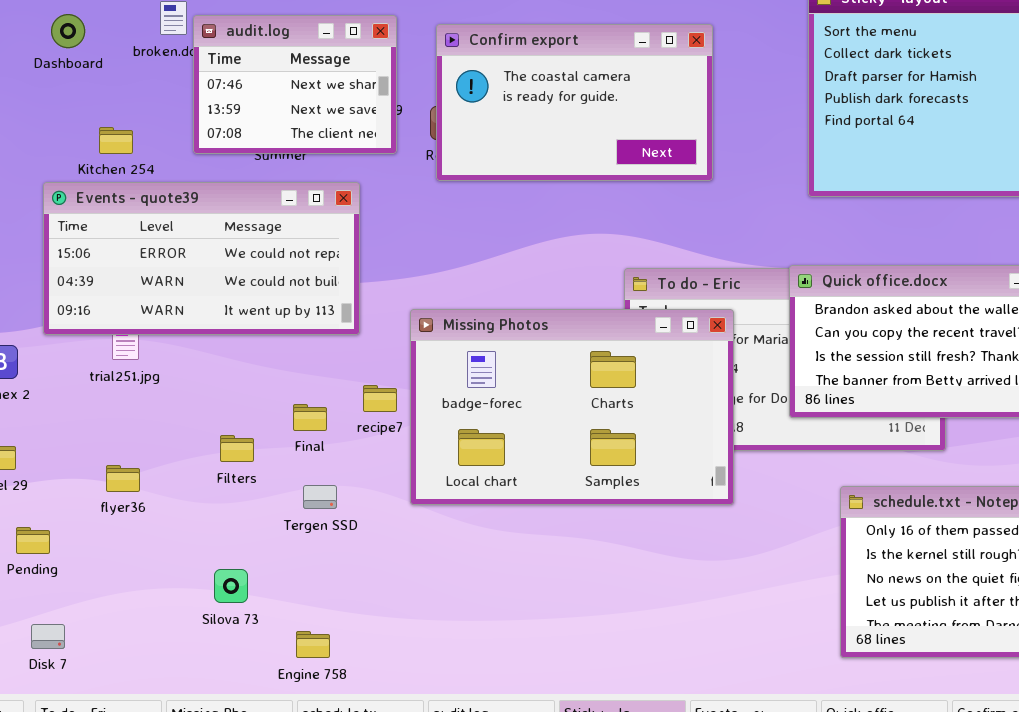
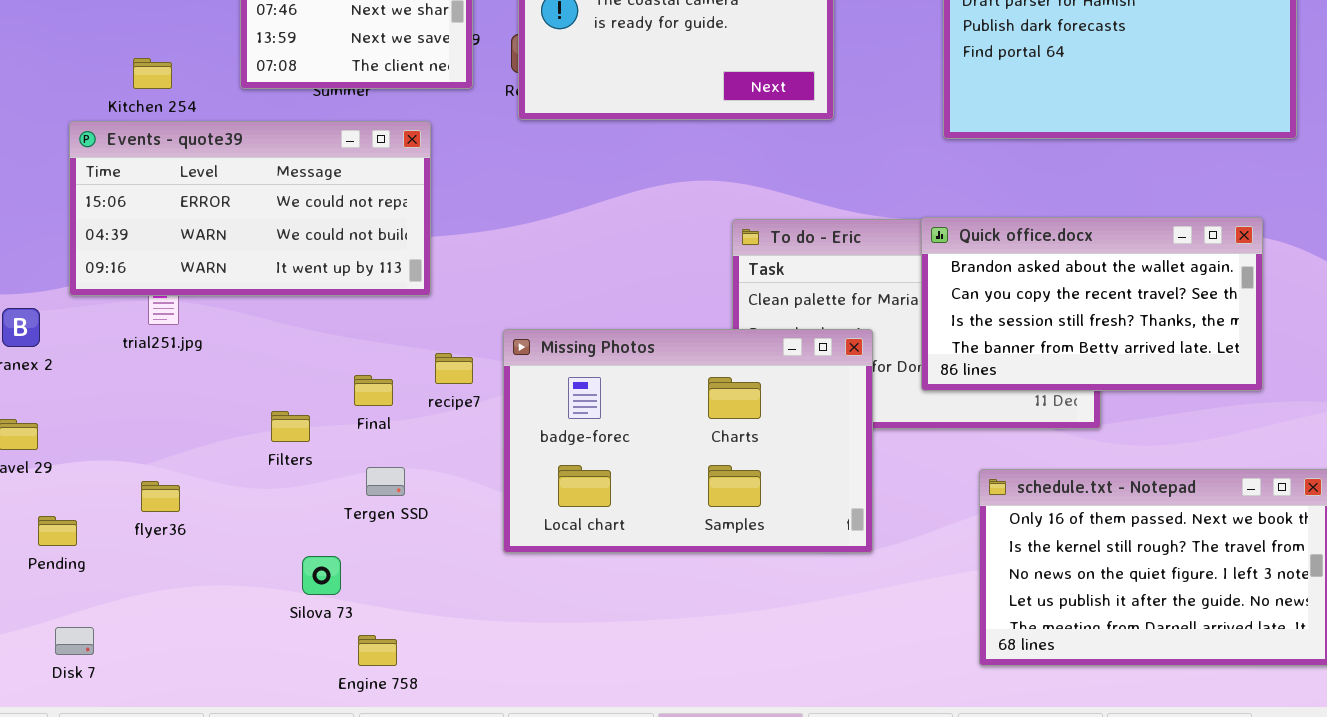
Missing Photos: [410,309,734,505] -> [503,329,873,553], moved
flyer36: [106,465,140,492] -> [141,481,180,512], moved
Silova 73: [214,569,248,603] -> [302,556,341,595], moved

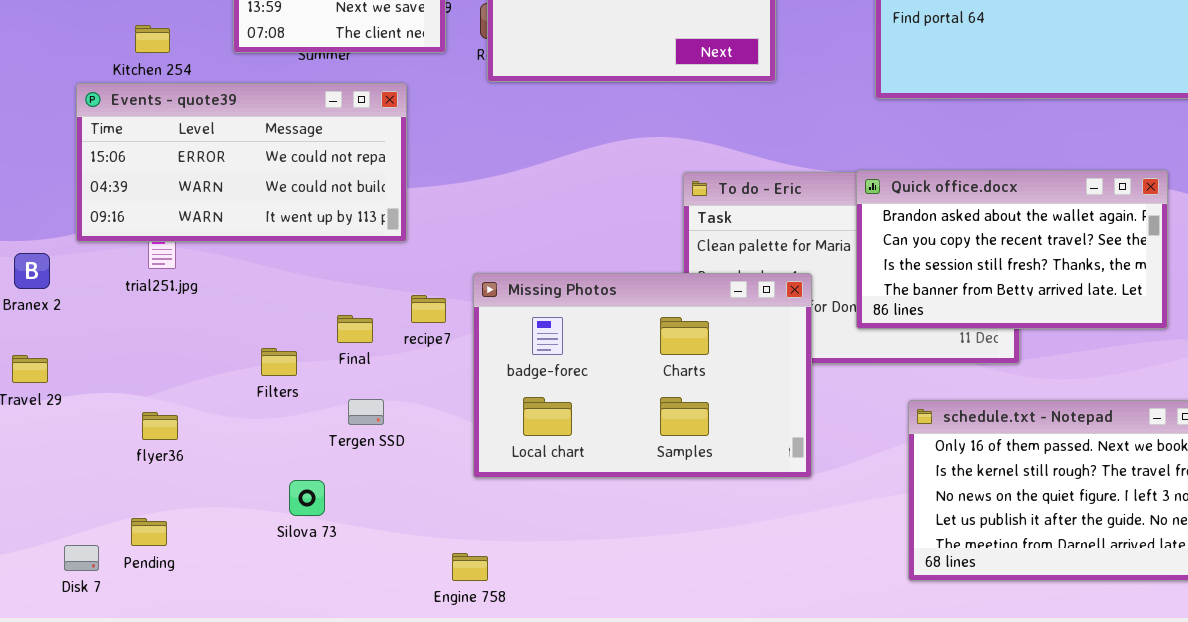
Pending: [38,516,77,546] -> [131,518,167,546], moved
Engine 758: [358,635,397,666] -> [452,553,488,581], moved

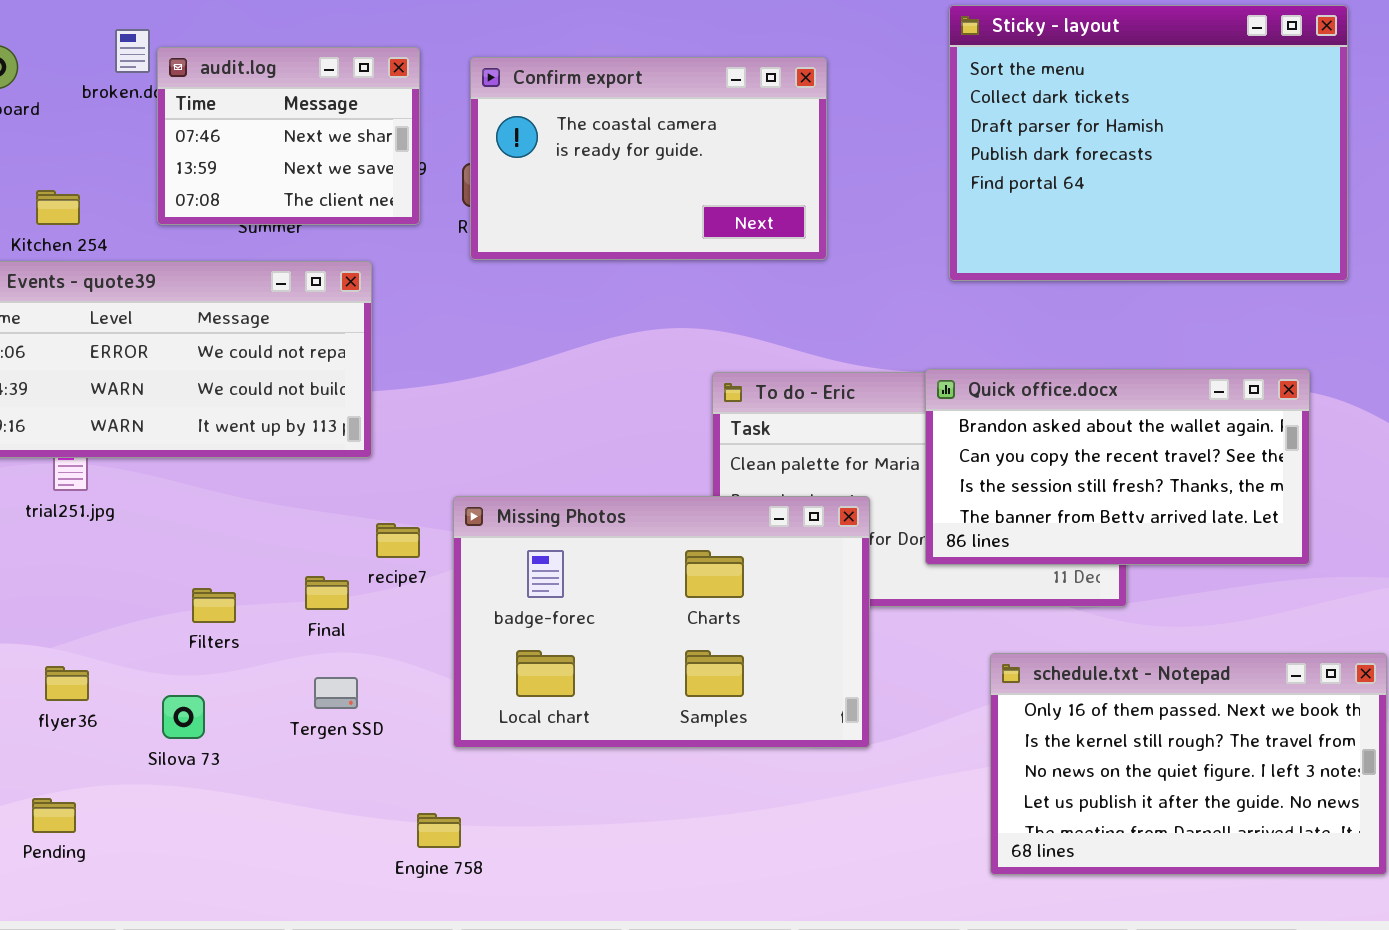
Final: [337,315,373,343] -> [305,576,349,610], moved
Tergen SSD: [348,399,384,425] -> [314,677,358,709], moved
Silova 73: [289,480,325,516] -> [162,695,205,739], moved
Engine 758: [452,553,488,581] -> [417,813,461,848], moved

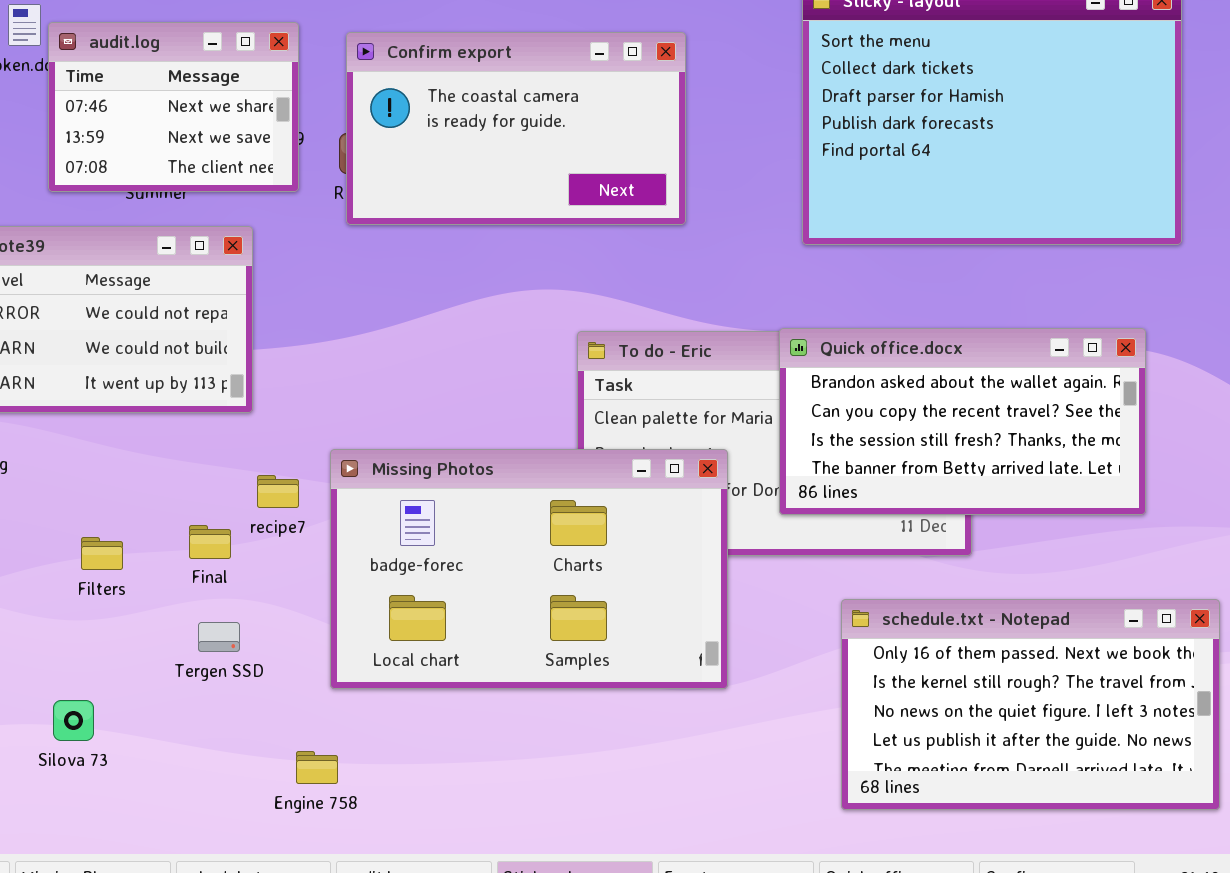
Silova 73: [162,695,205,739] -> [53,700,94,741], moved

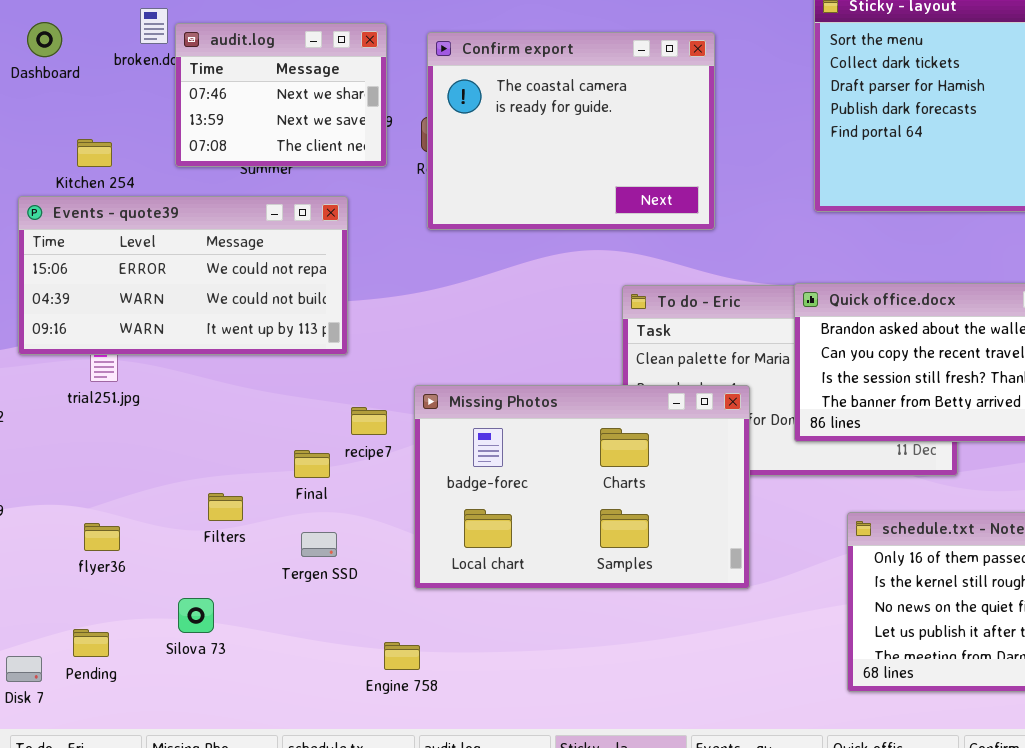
Confirm export: [346,32,686,225] -> [427,32,715,230], resized
Filters: [81,537,123,570] -> [208,493,243,521], moved

